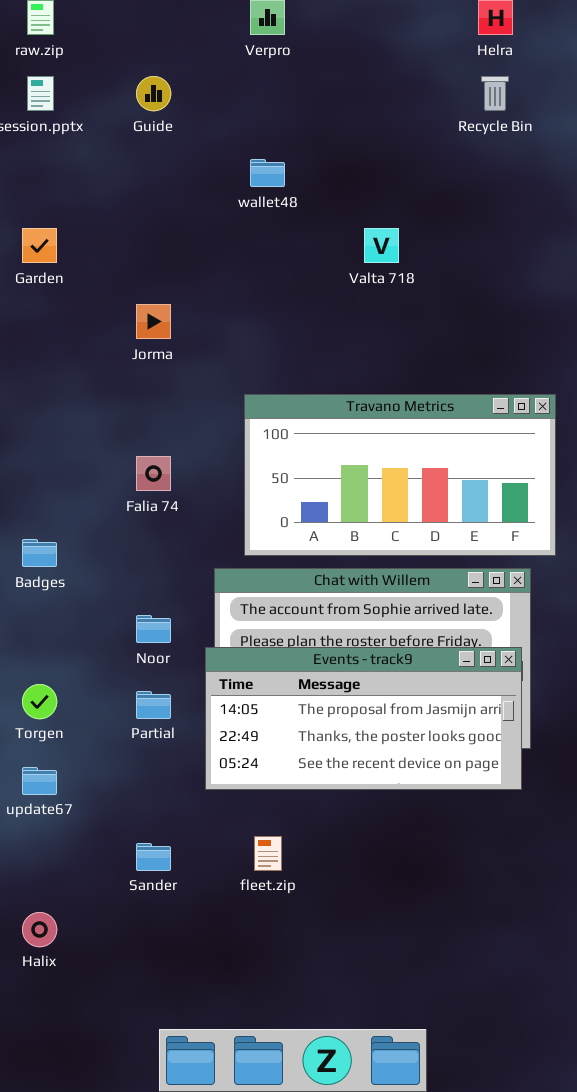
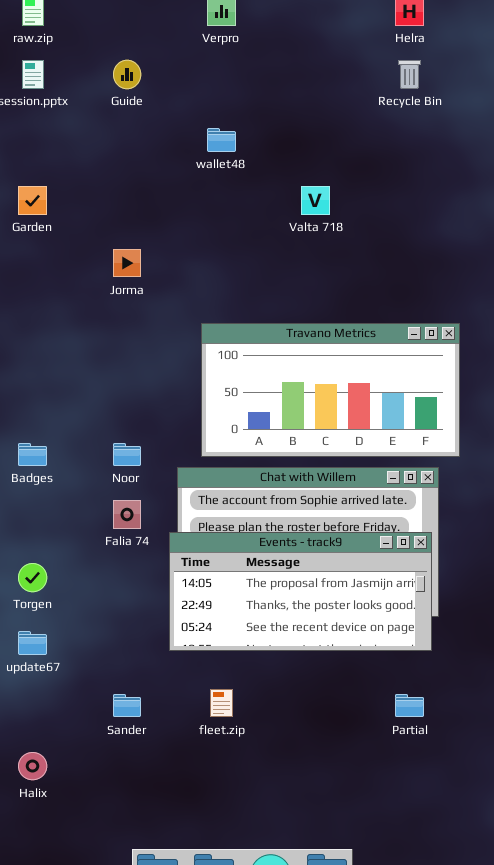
Falia 74: [136,456,171,491] -> [113,500,141,529], moved
Noor: [136,615,171,643] -> [113,443,141,466], moved
Partial: [136,691,171,719] -> [395,694,424,717], moved

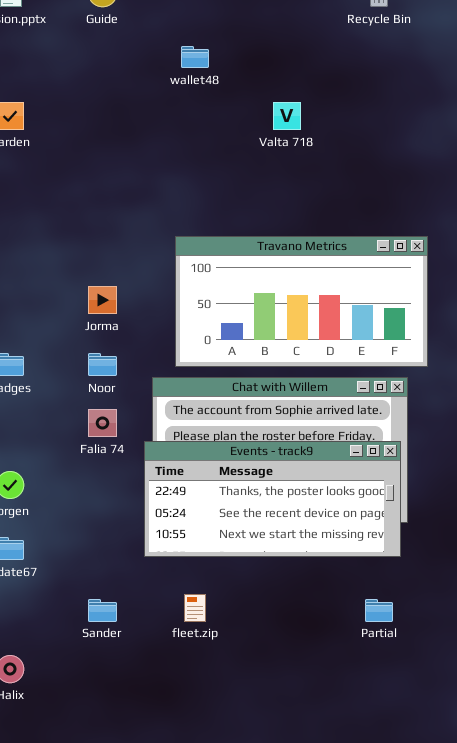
Jorma: [113,249,141,277] -> [88,286,117,314], moved
Events - track9: [169,532,432,651] -> [144,441,401,557], scrolled down 1 row

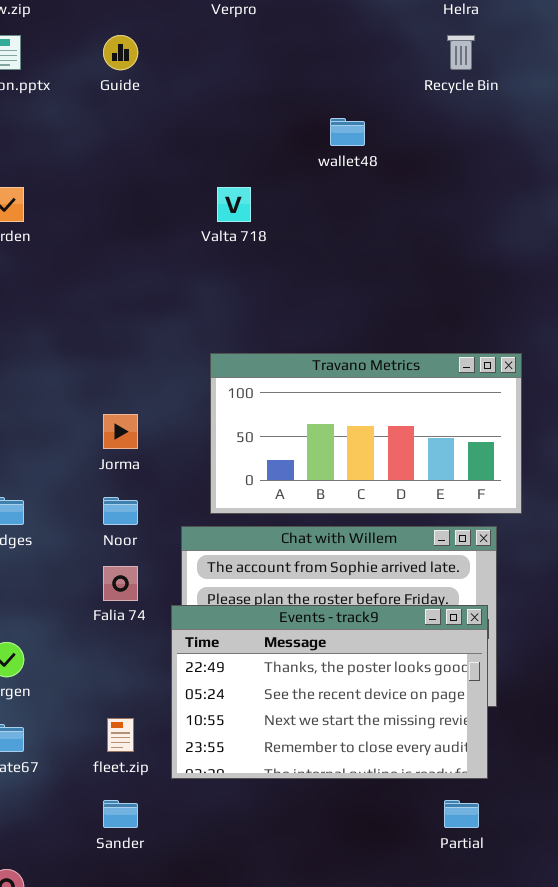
wallet48: [181,46,209,68] -> [330,118,365,146], moved
Valta 718: [273,102,301,130] -> [217,187,251,222], moved
Events - track9: [144,441,401,557] -> [171,605,488,779], resized
fleet.zip: [184,594,206,622] -> [107,718,134,752], moved

